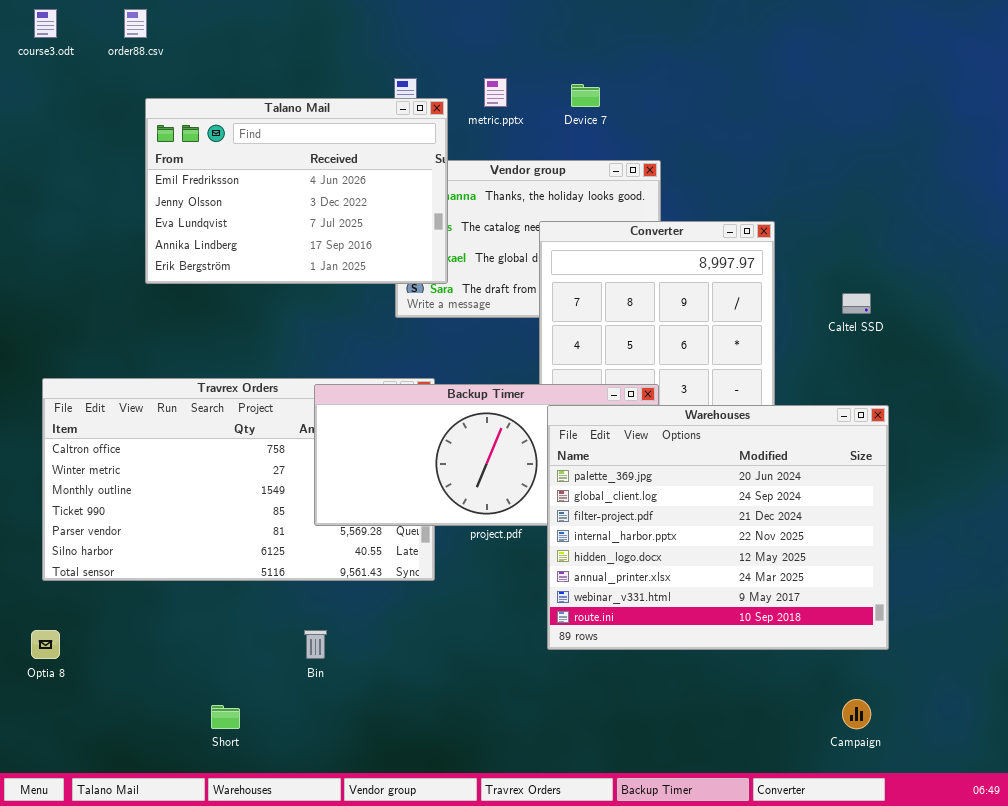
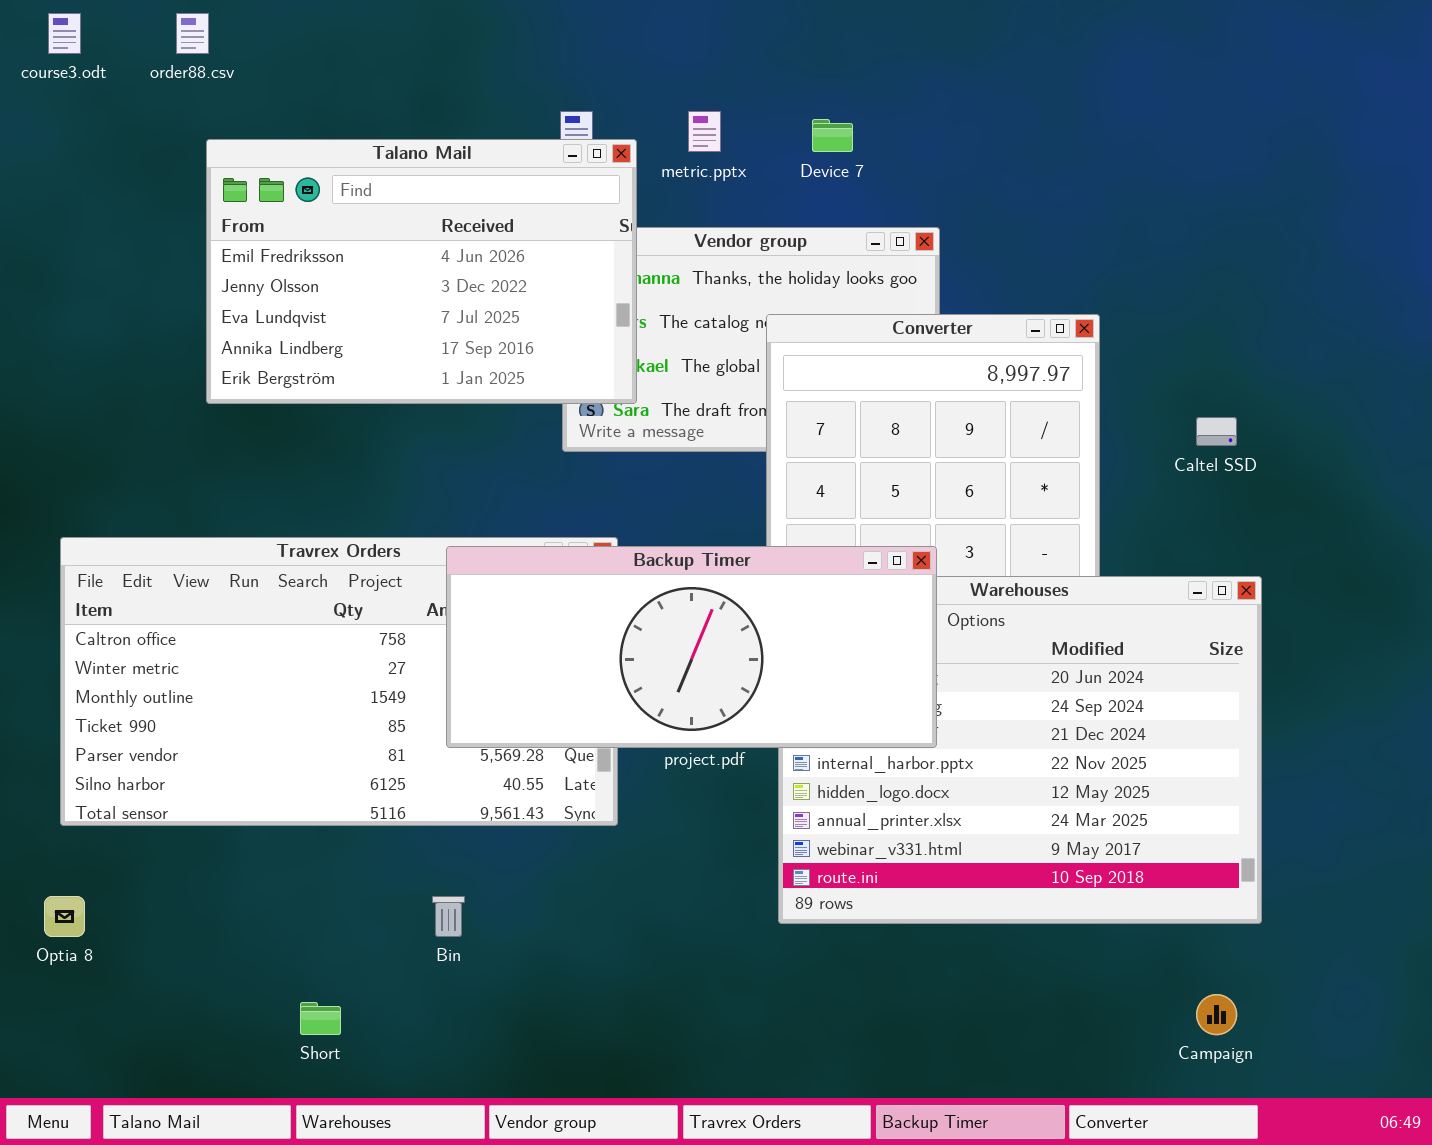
Backup Timer: [314,384,659,526] -> [446,546,937,748], raised

